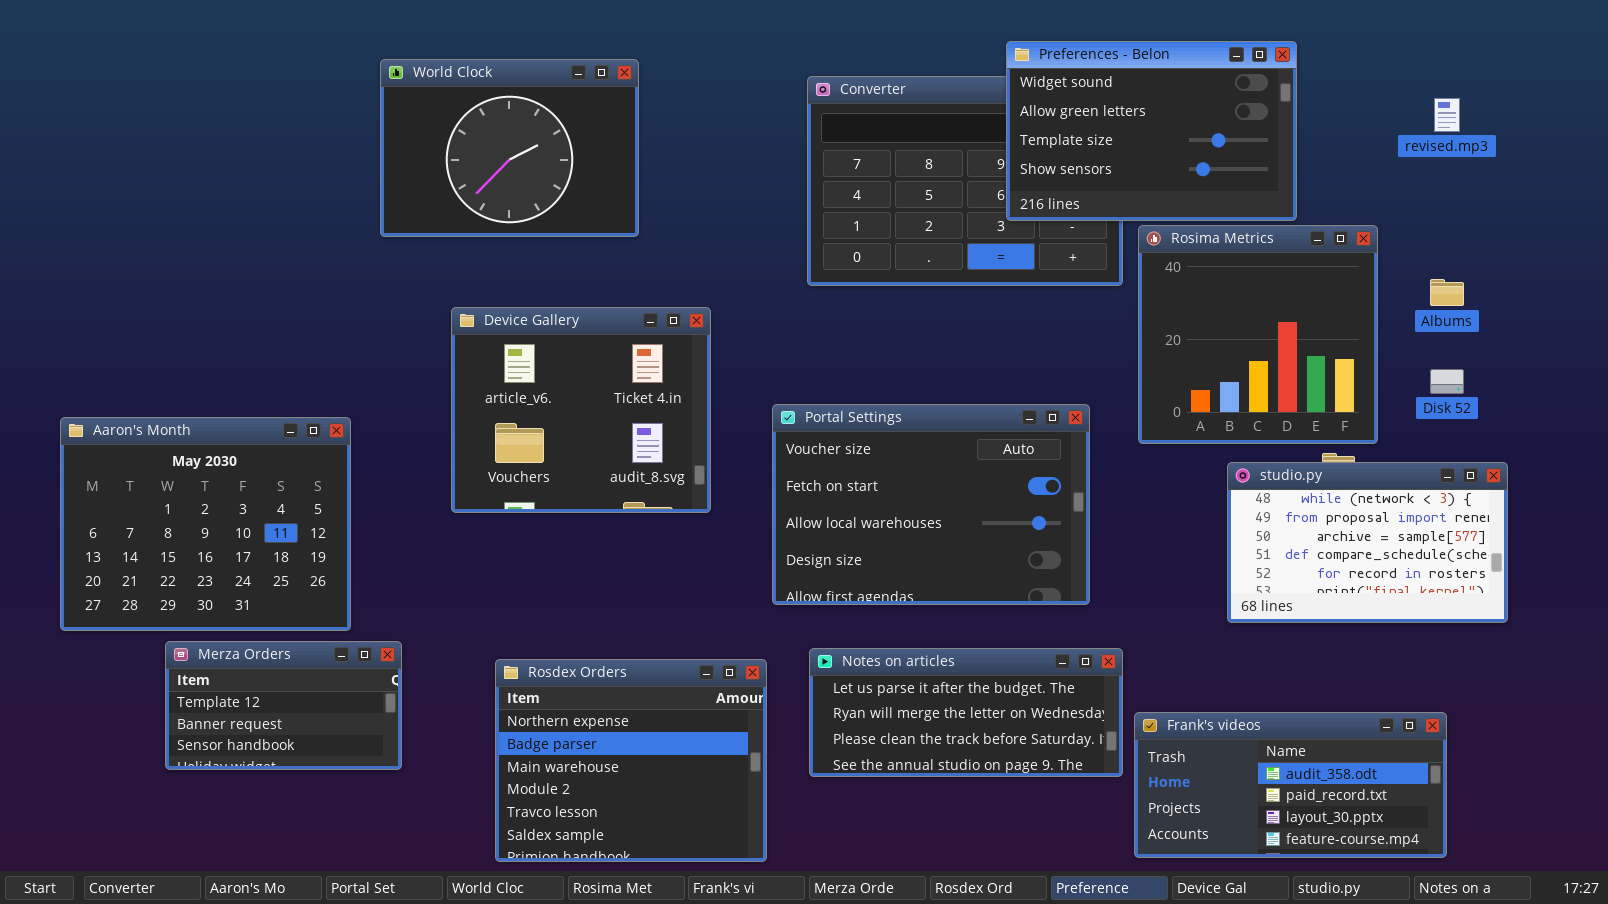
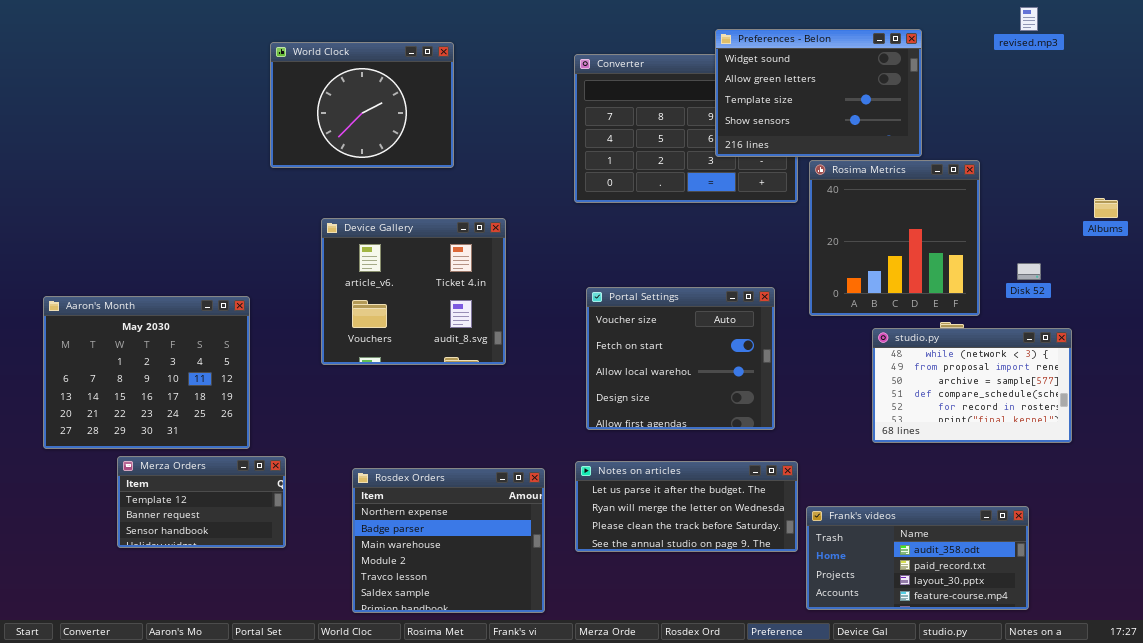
revised.mp3: [1434,98,1460,132] -> [1020,7,1038,31], moved
Albums: [1430,279,1464,306] -> [1094,198,1118,218], moved
Portal Settings: [772,404,1090,605] -> [586,287,775,430], resized

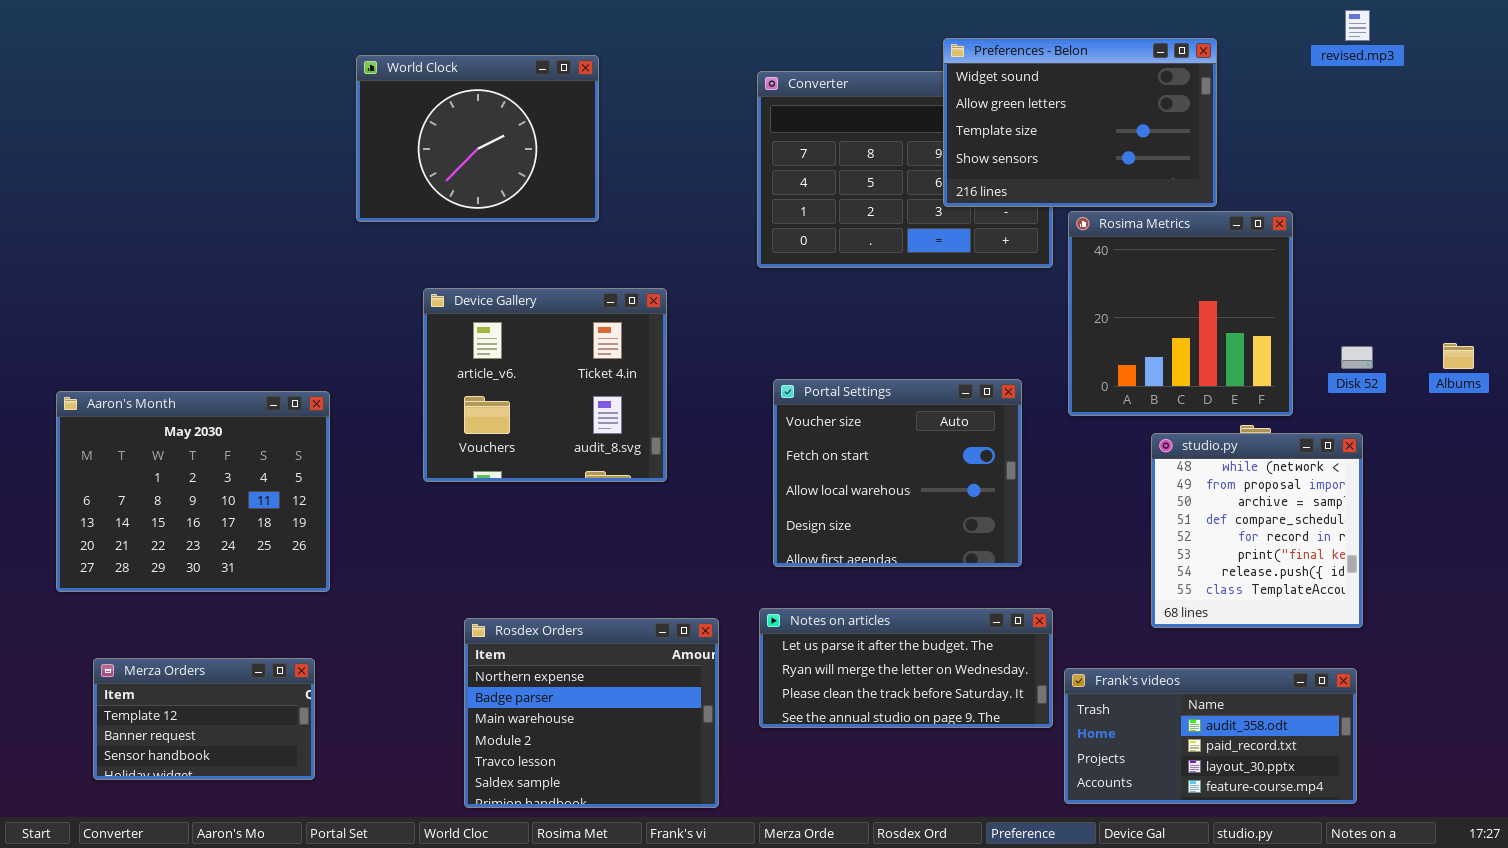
Albums: [1094,198,1118,218] -> [1443,343,1474,369], moved
studio.py: [872,328,1072,443] -> [1151,433,1363,628], resized
Merza Orders: [117,456,286,548] -> [93,658,315,780], moved

